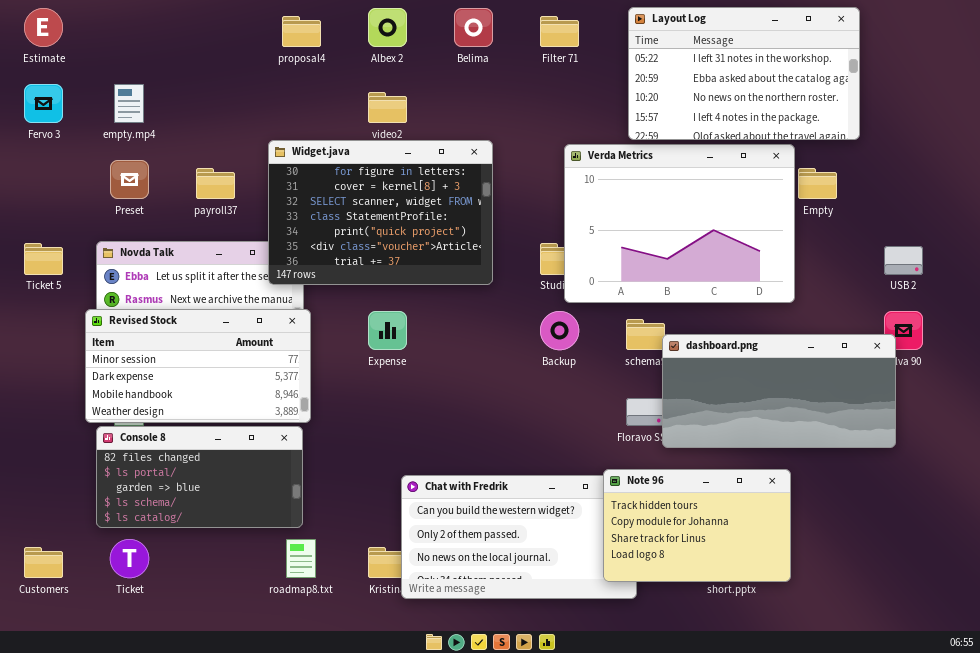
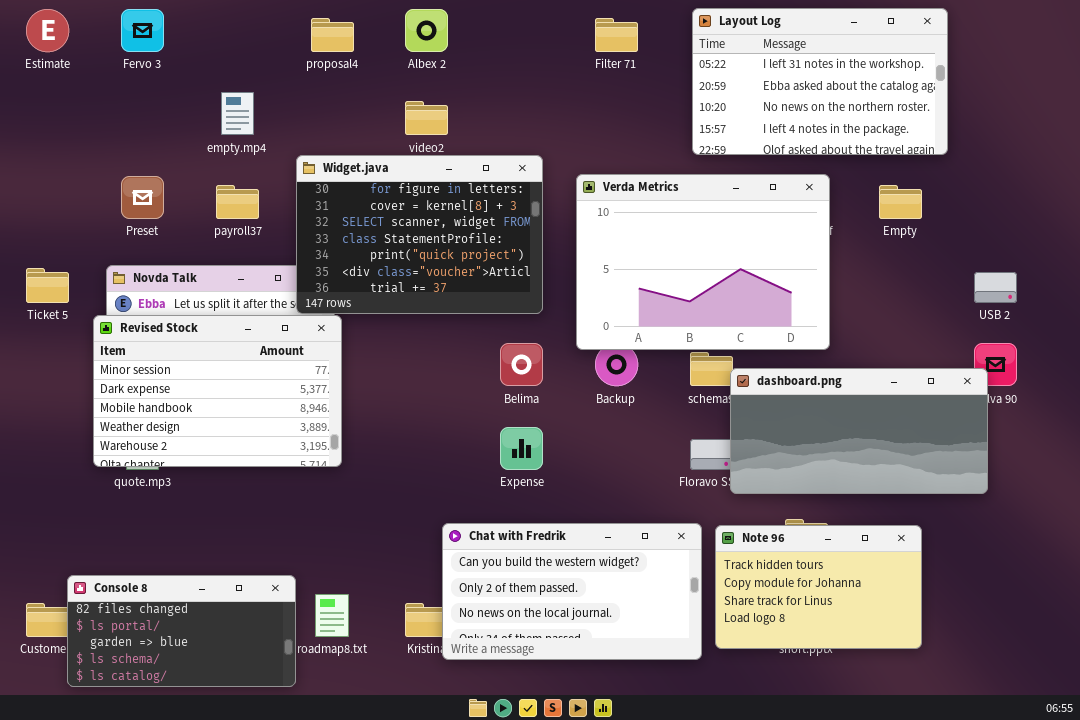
Belima: [454,8,493,47] -> [500,343,543,386], moved
Fervo 3: [24,84,63,123] -> [121,9,164,52], moved
empty.mp4: [114,84,144,123] -> [221,92,254,135], moved
Verda Metrics: [564,144,795,303] -> [576,174,830,350], moved
Revised Stock: [85,309,311,423] -> [93,315,342,467], resized
Expense: [368,311,407,350] -> [500,427,543,470], moved
Console 8: [96,426,303,528] -> [67,575,296,687], moved
Note 96: [603,469,791,582] -> [715,525,922,649], moved

